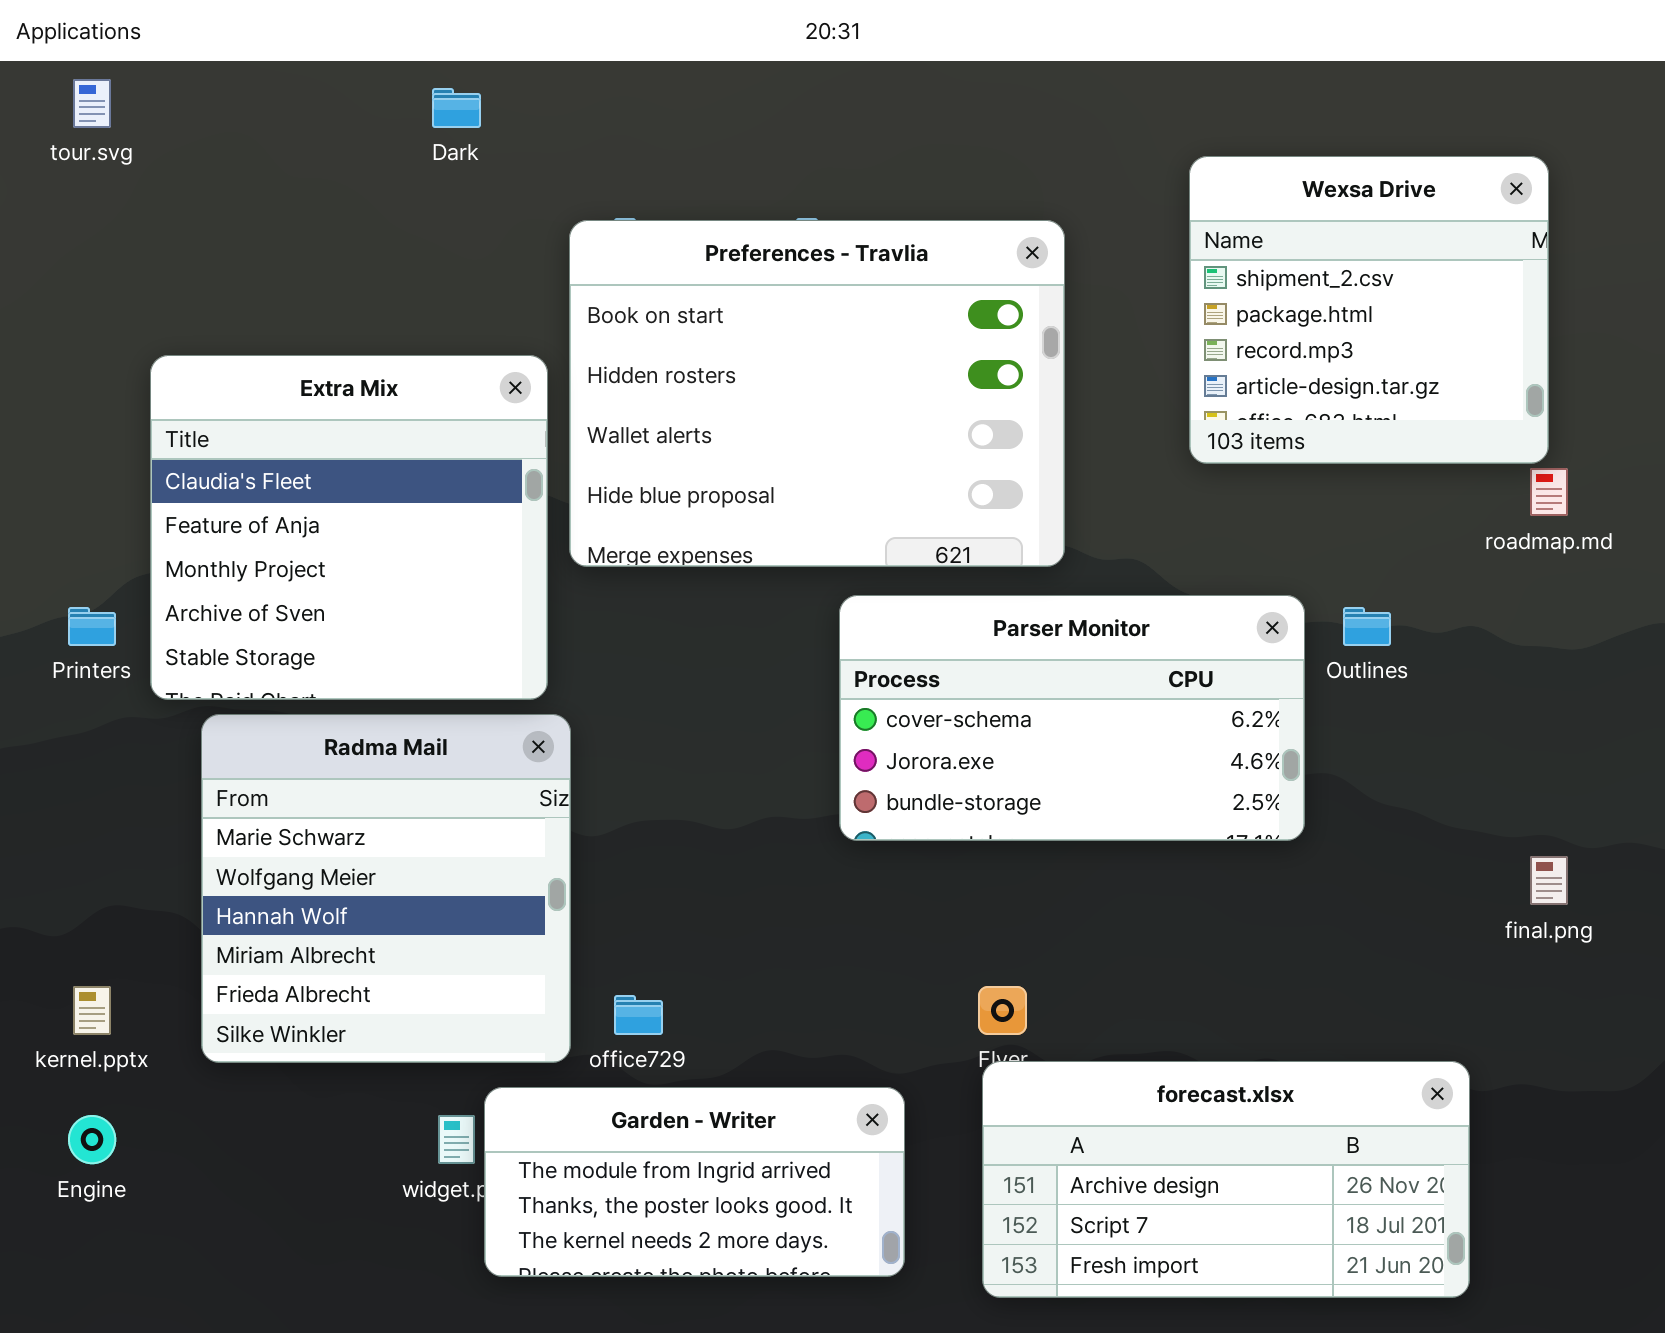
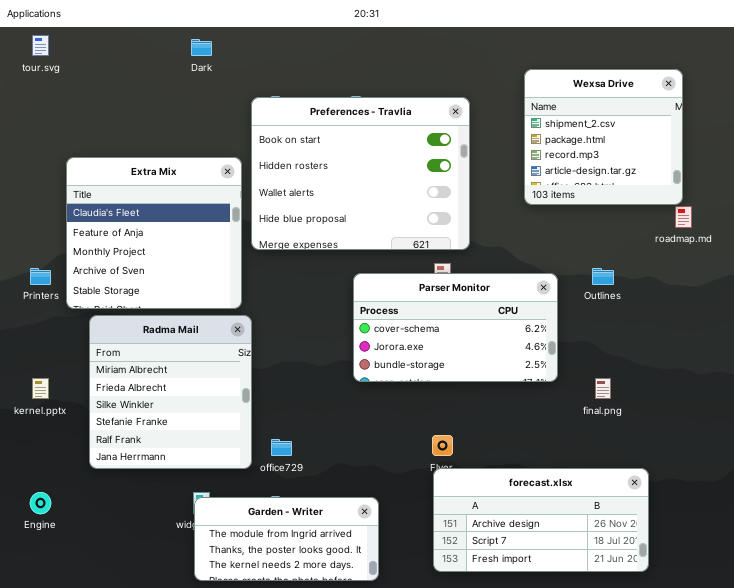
Parser Monitor: [839,595,1305,841] -> [353,273,558,382], moved
Radma Mail: [201,714,571,1063] -> [89,315,252,469], scrolled down 3 rows
final.png: [1530,856,1568,905] -> [595,378,611,399], moved
kernel.pptx: [73,986,111,1035] -> [32,378,49,399], moved
Garden - Writer: [484,1087,905,1277] -> [194,497,379,581], moved

